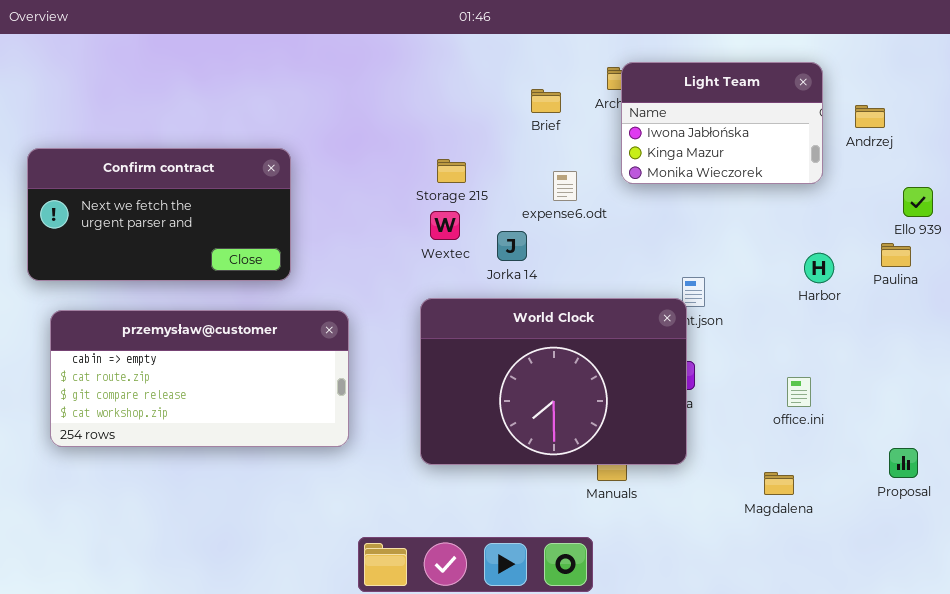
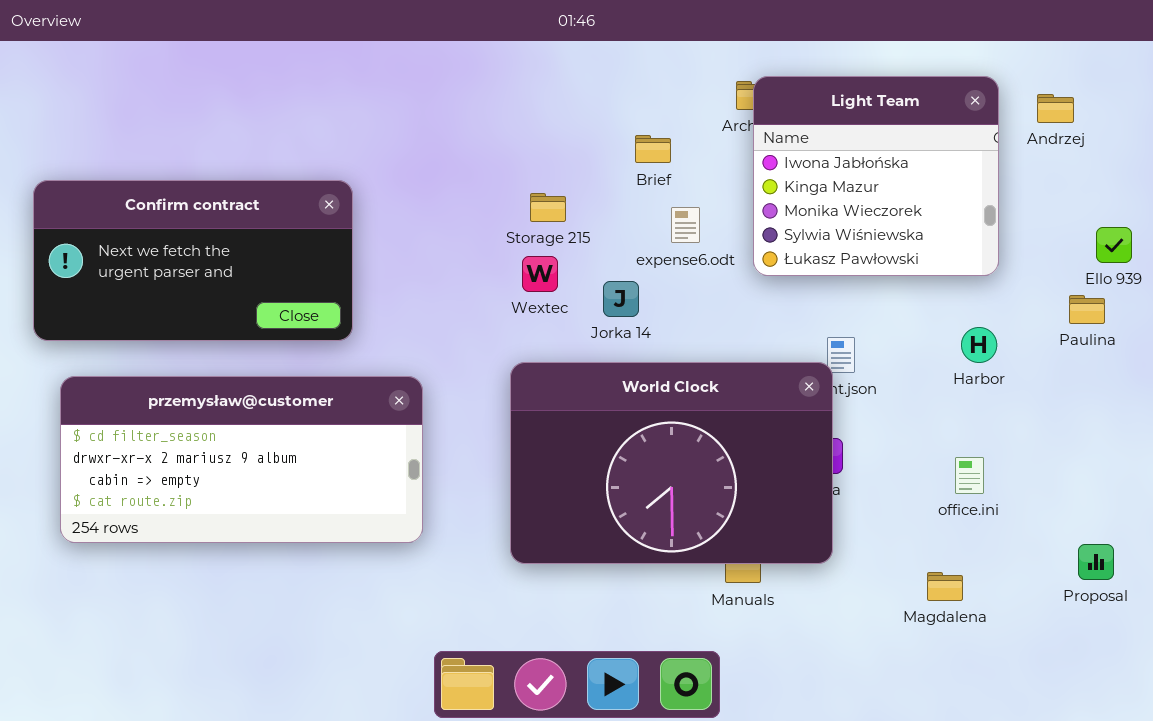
Light Team: [621,62,823,184] -> [753,76,999,276], resized
Brief: [531,89,561,113] -> [635,135,671,163], moved
Andrzej: [855,105,885,128] -> [1037,94,1074,123], moved
Harbor: [804,253,834,283] -> [961,327,997,363], moved
przemysław@customer: [50,310,349,447] -> [60,376,423,543], scrolled up 2 rows

